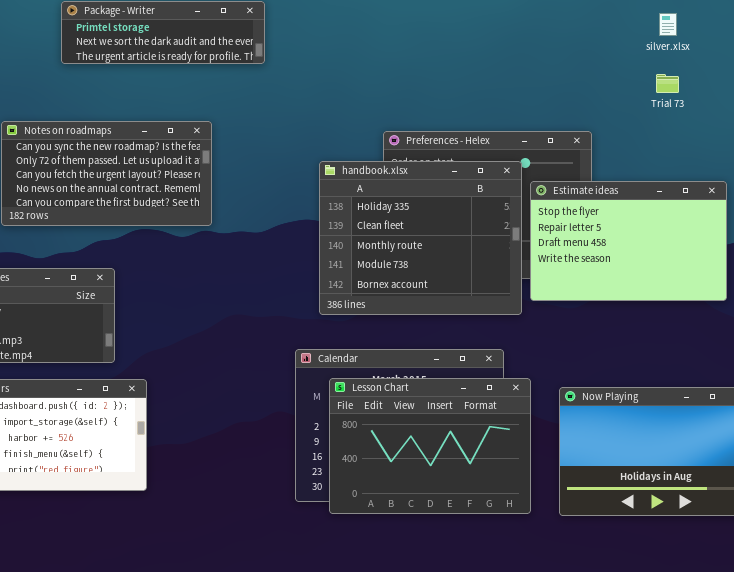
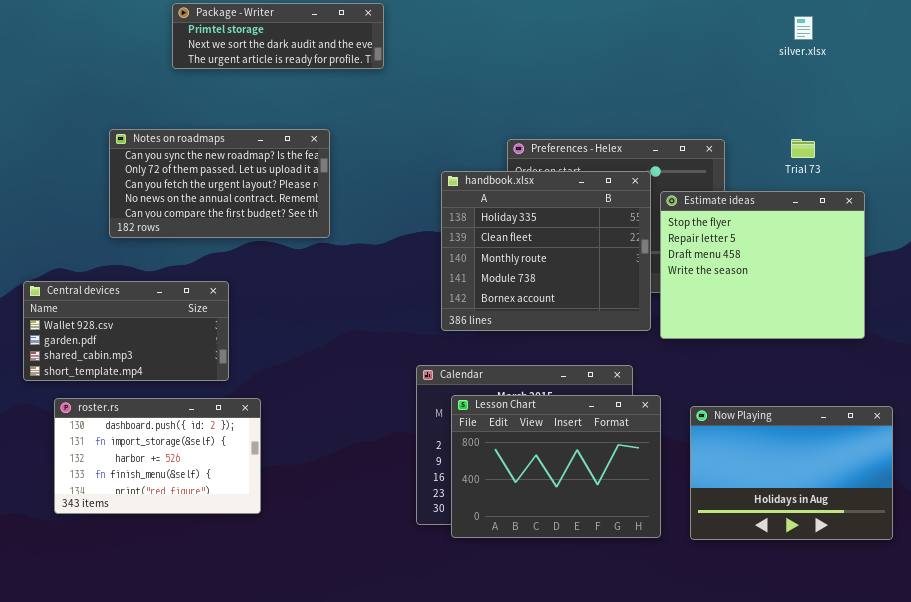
Trial 73: [656,74,679,93] -> [791,139,815,158], moved
Estimate ideas: [530,181,727,301] -> [660,191,865,339], resized

